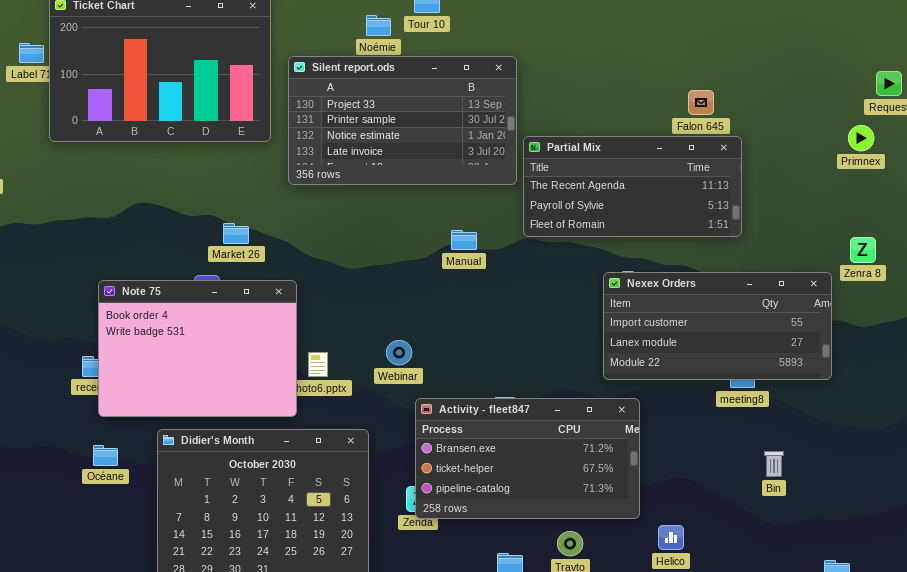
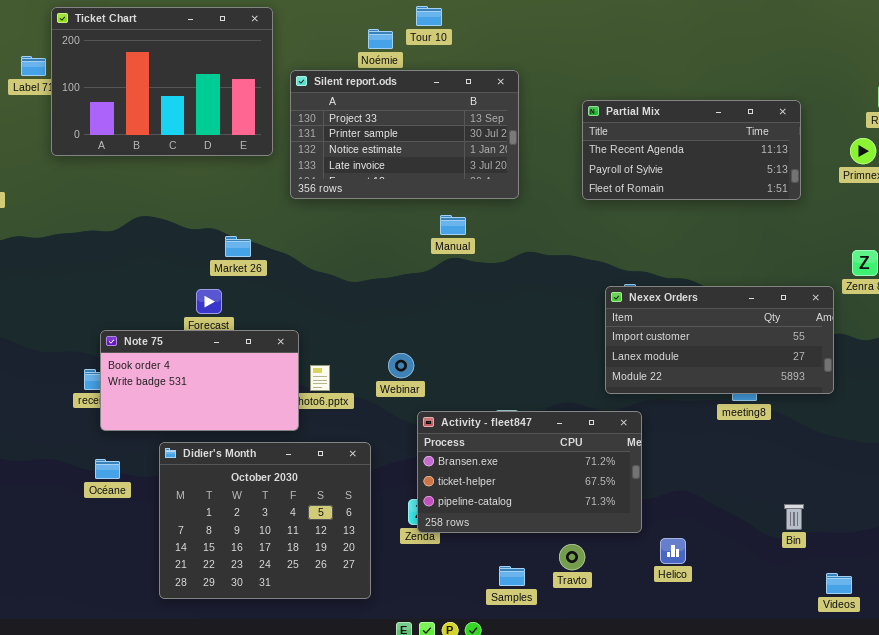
Partial Mix: [523,136,742,237] -> [582,100,801,200], moved
Manual: [451,230,477,250] -> [440,215,466,235], moved
Note 75: [98,280,297,417] -> [100,330,299,431], resized
Bin: [764,451,784,477] -> [784,504,804,530], moved

